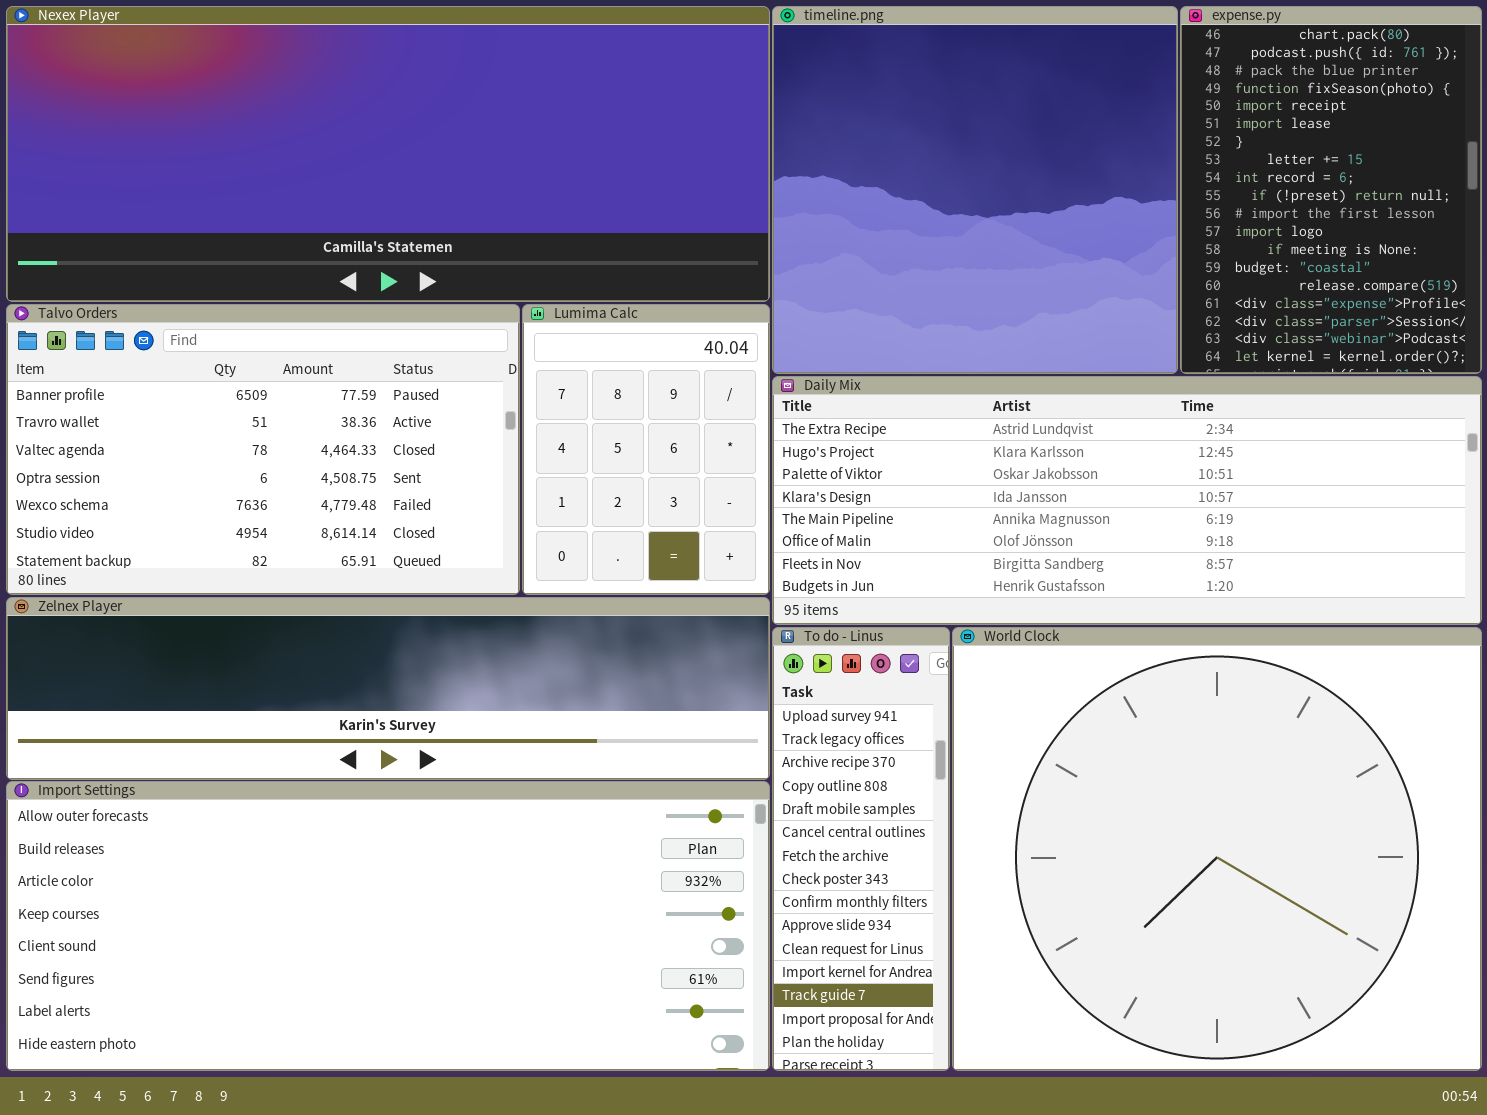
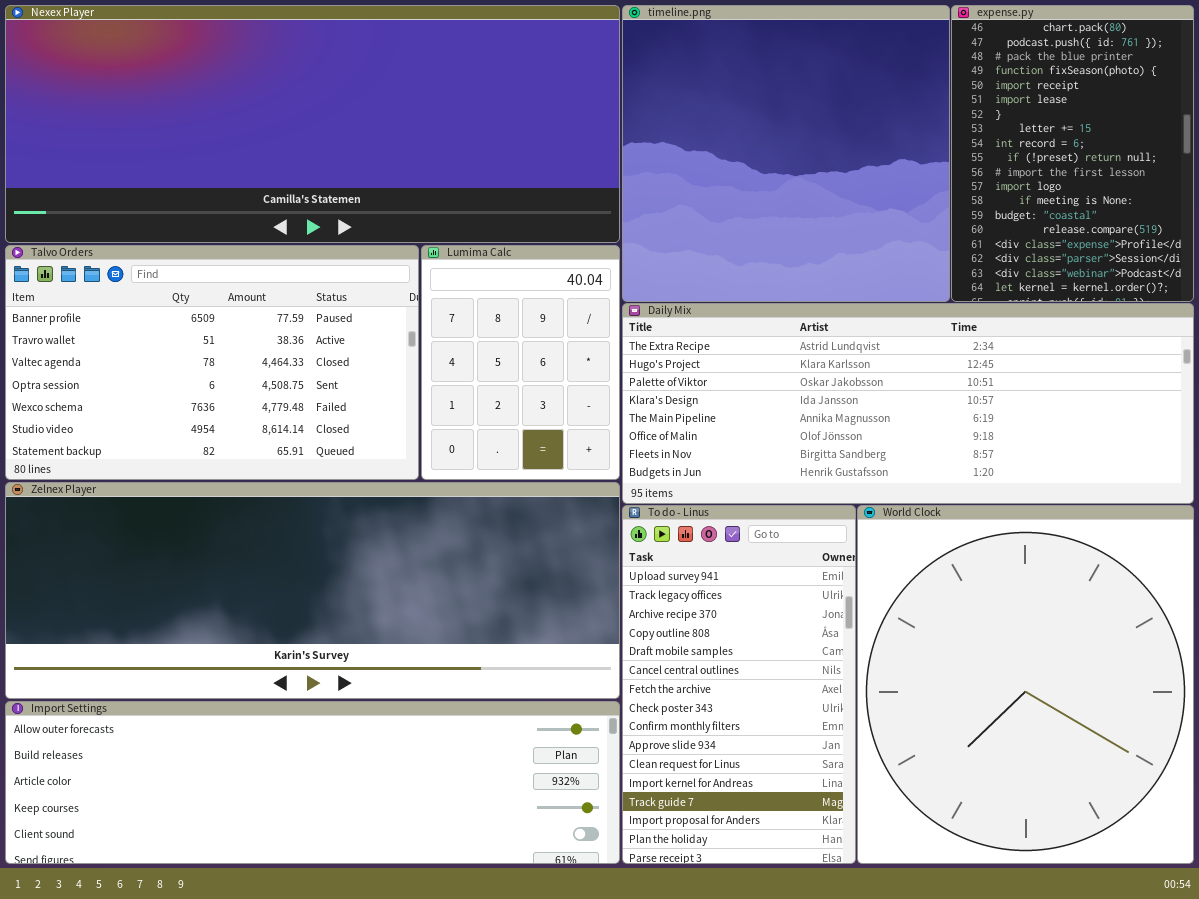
Zelnex Player: [6,597,770,780] -> [5,482,620,699], resized
To do - Linus: [772,627,950,1071] -> [622,505,856,864], resized
World Clock: [952,627,1482,1071] -> [857,505,1194,864], resized
Import Settings: [6,781,770,1071] -> [5,701,620,864], resized

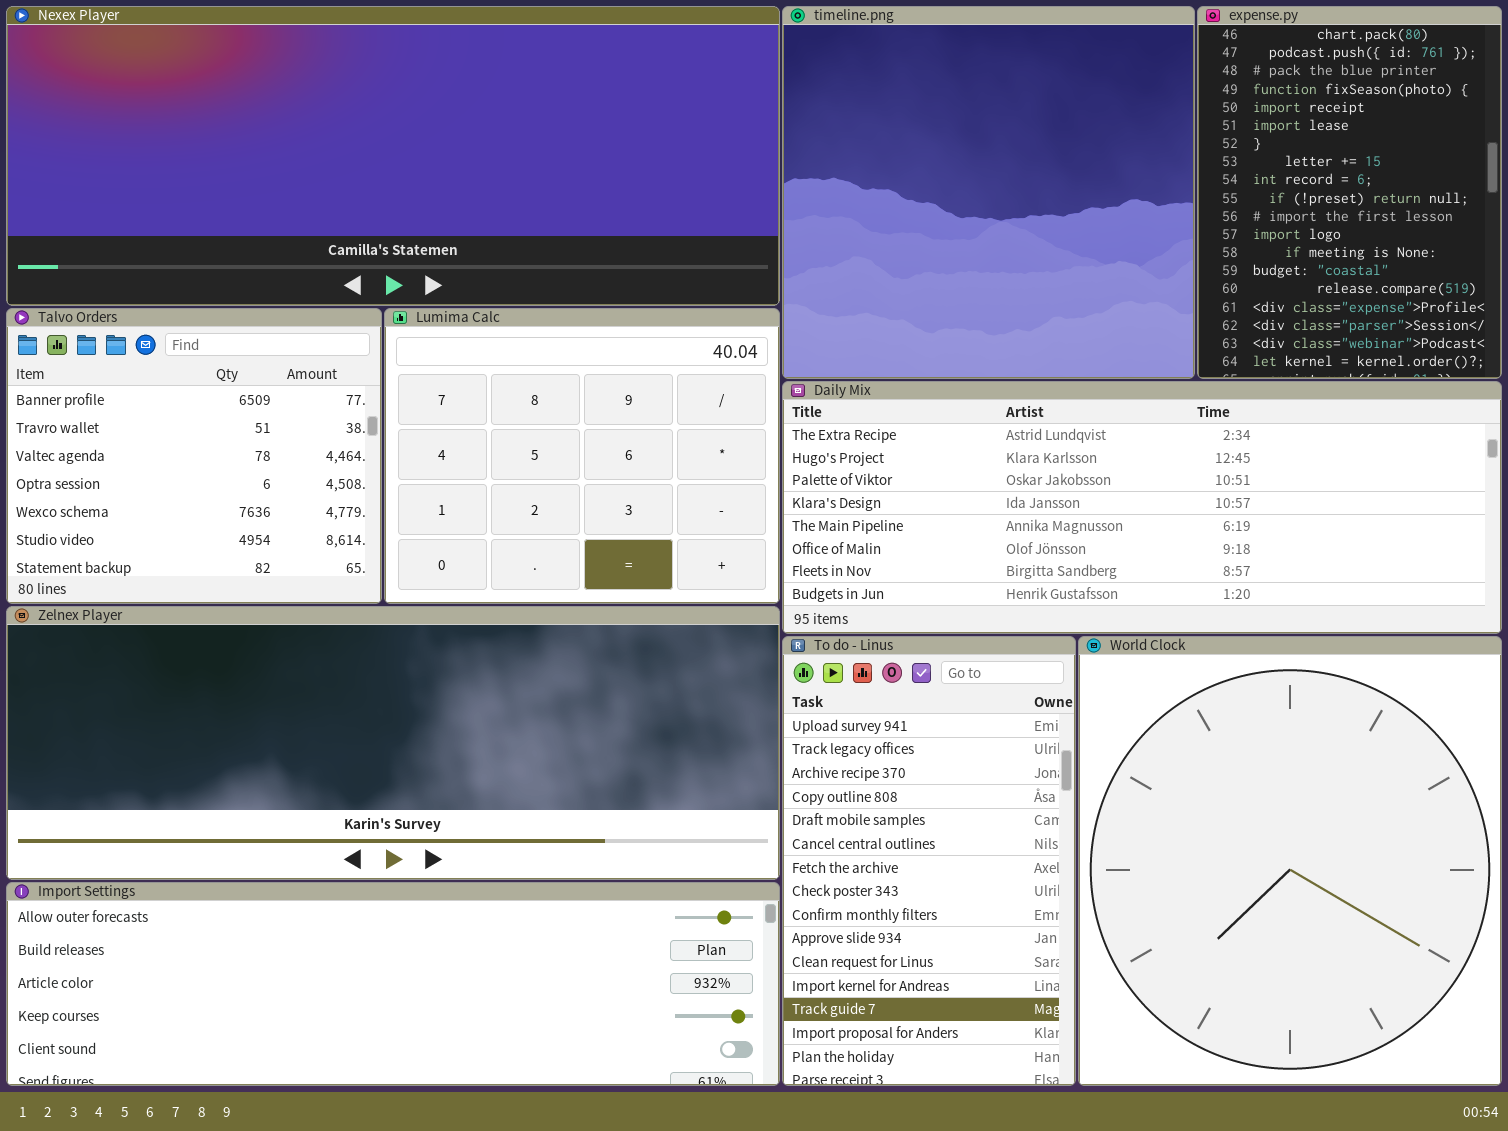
Talvo Orders: [5,245,419,480] -> [6,308,382,604], resized
Lumima Calc: [421,245,620,480] -> [384,308,780,604], resized

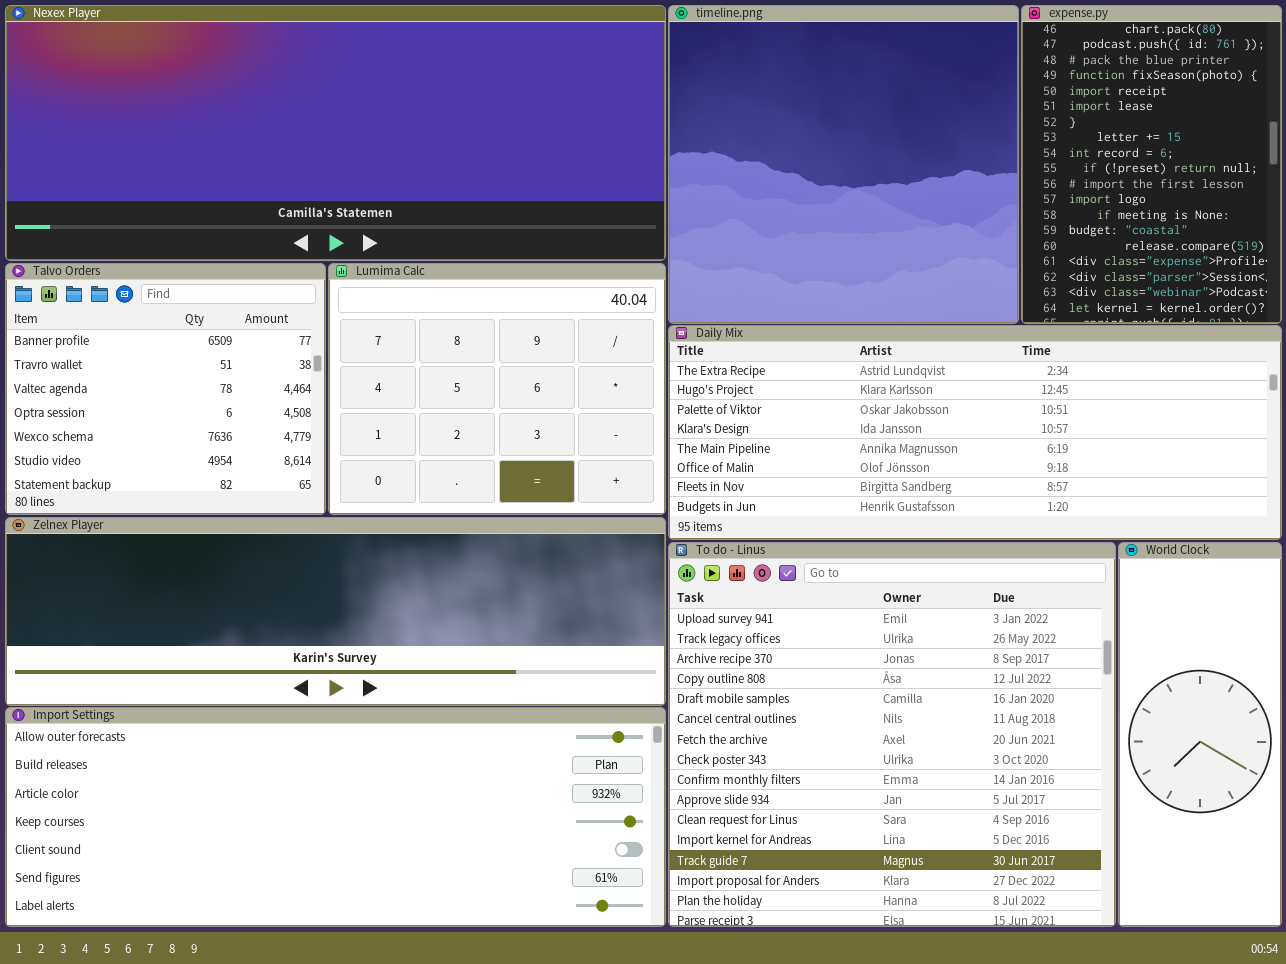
Zelnex Player: [6,606,780,880] -> [5,517,666,706], resized
To do - Linus: [782,636,1076,1086] -> [668,542,1116,927], resized
World Clock: [1078,636,1502,1086] -> [1118,542,1282,927], resized
Import Settings: [6,882,780,1086] -> [5,707,666,927], resized

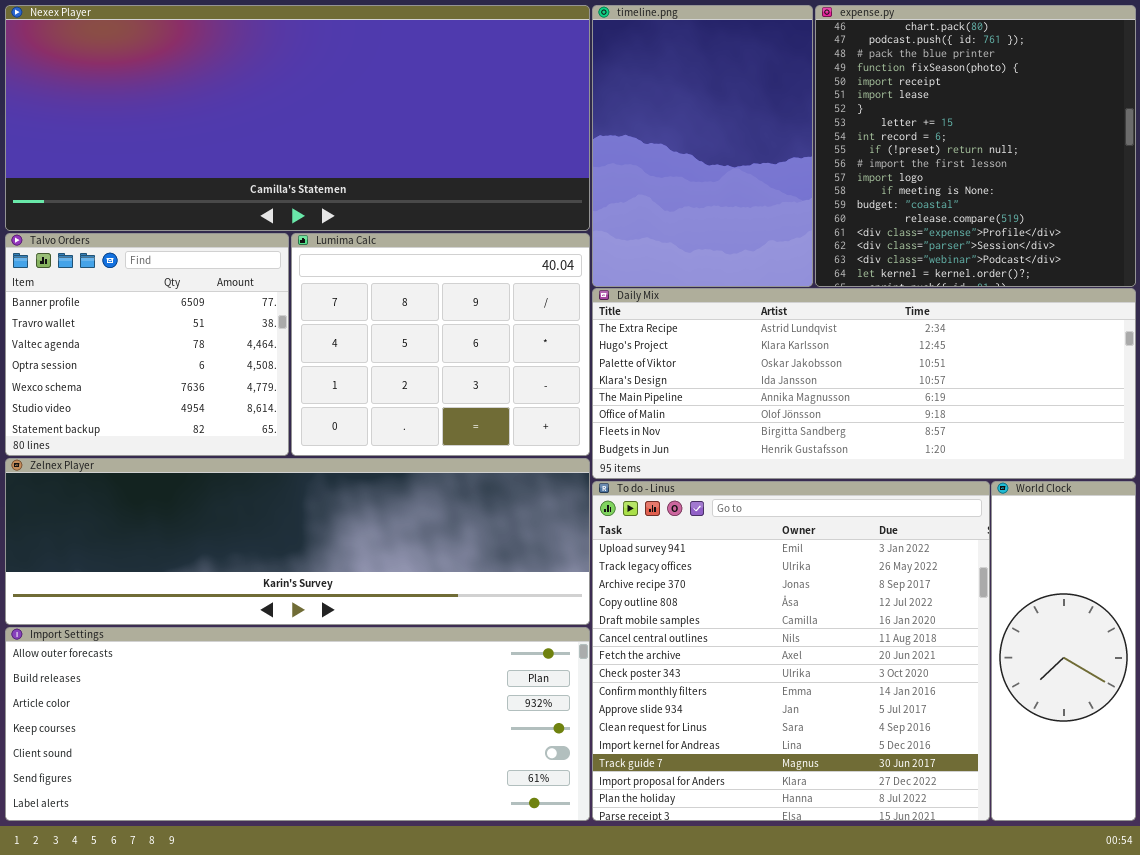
timeline.png: [668,5,1019,324] -> [592,5,813,287], resized
expense.py: [1021,5,1282,324] -> [815,5,1136,287], resized

